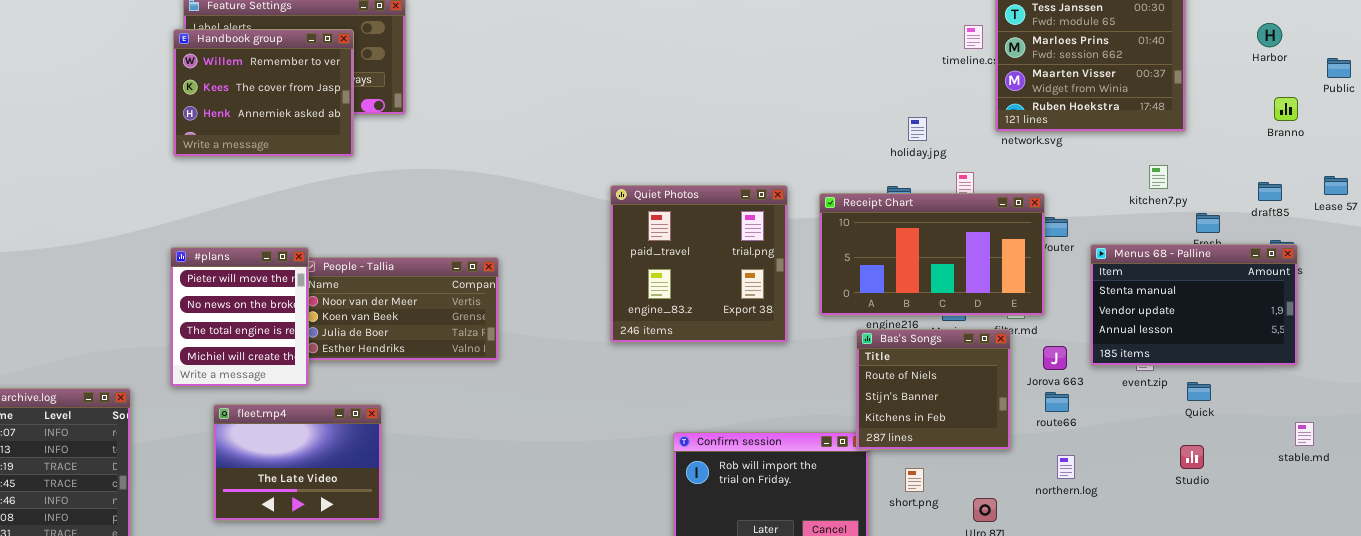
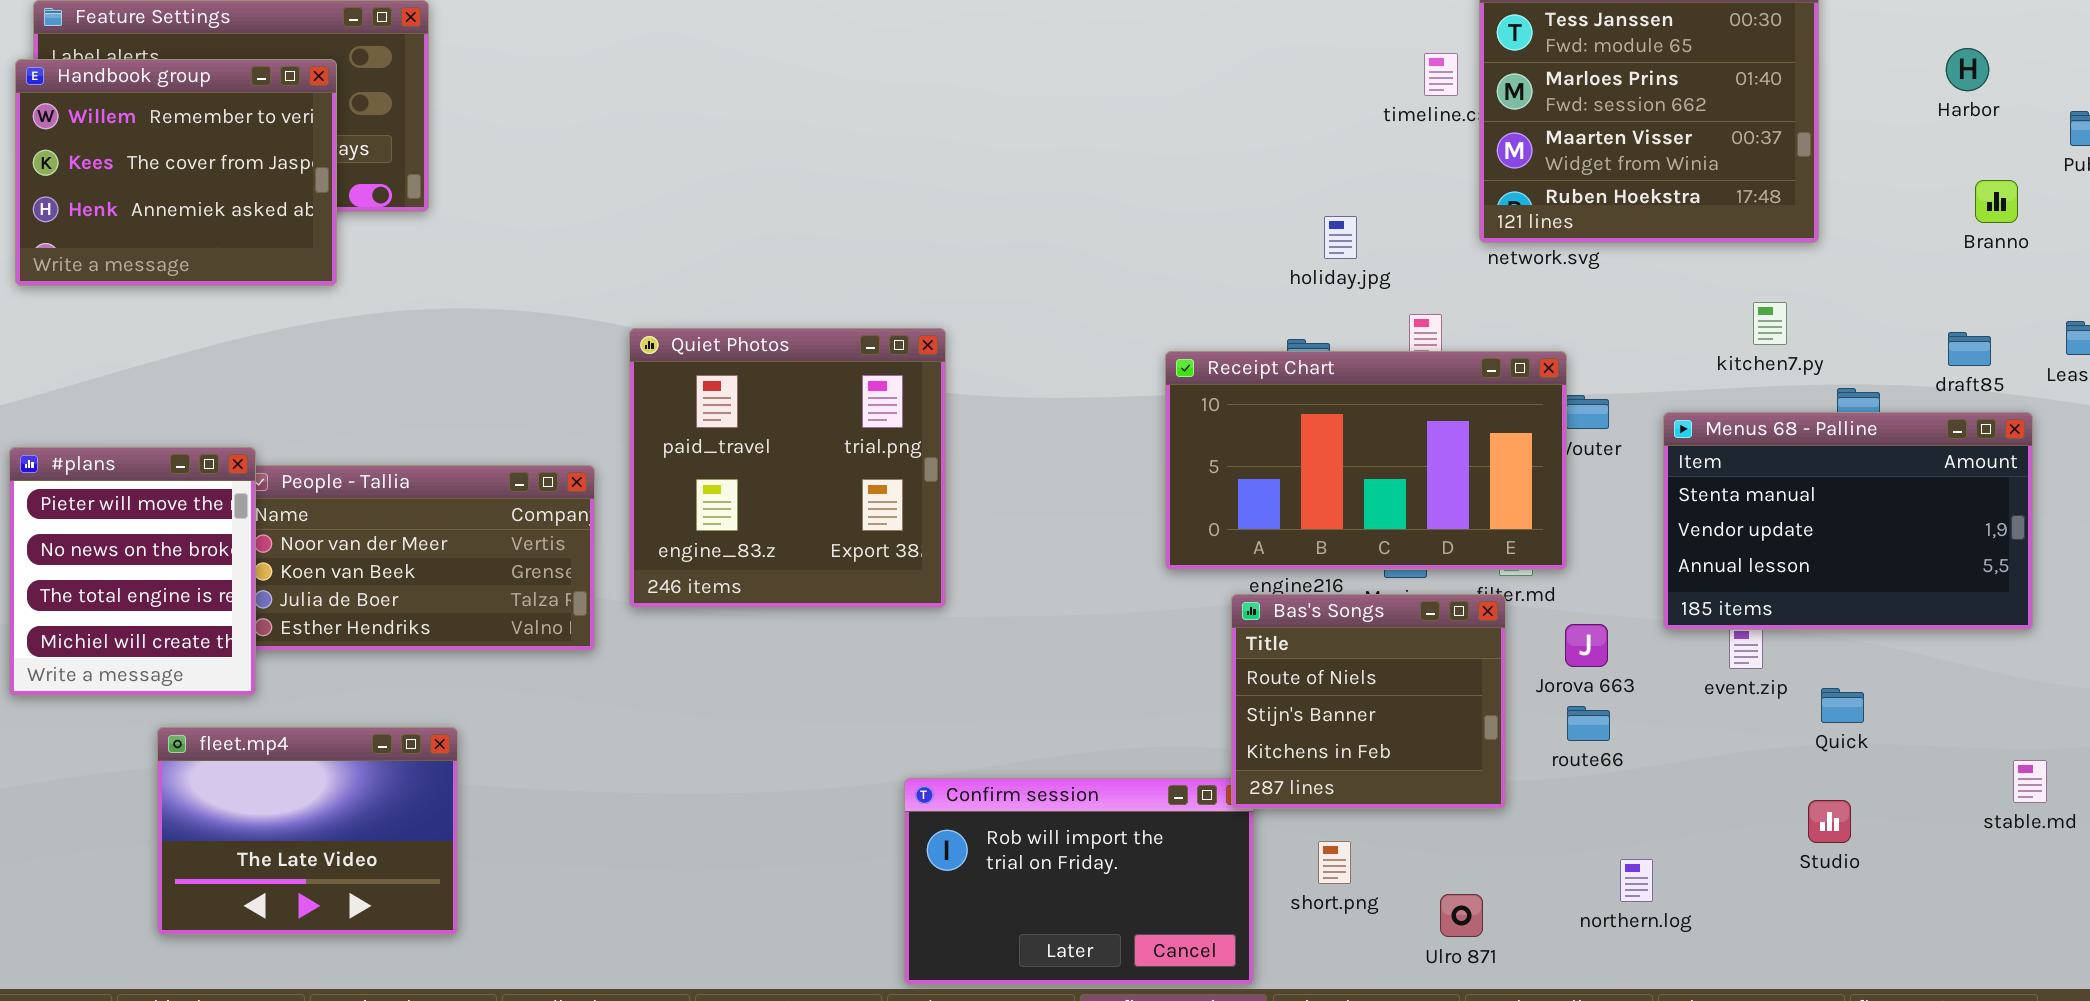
Quiet Photos: [610,185,788,343] -> [629,328,946,608], moved
Menus 68 - Palline: [1090,244,1298,366] -> [1663,412,2033,630], moved
fleet.mp4: [213,404,382,521] -> [157,727,458,935], moved
northern.log: [1057,455,1075,479] -> [1620,859,1653,902], moved

